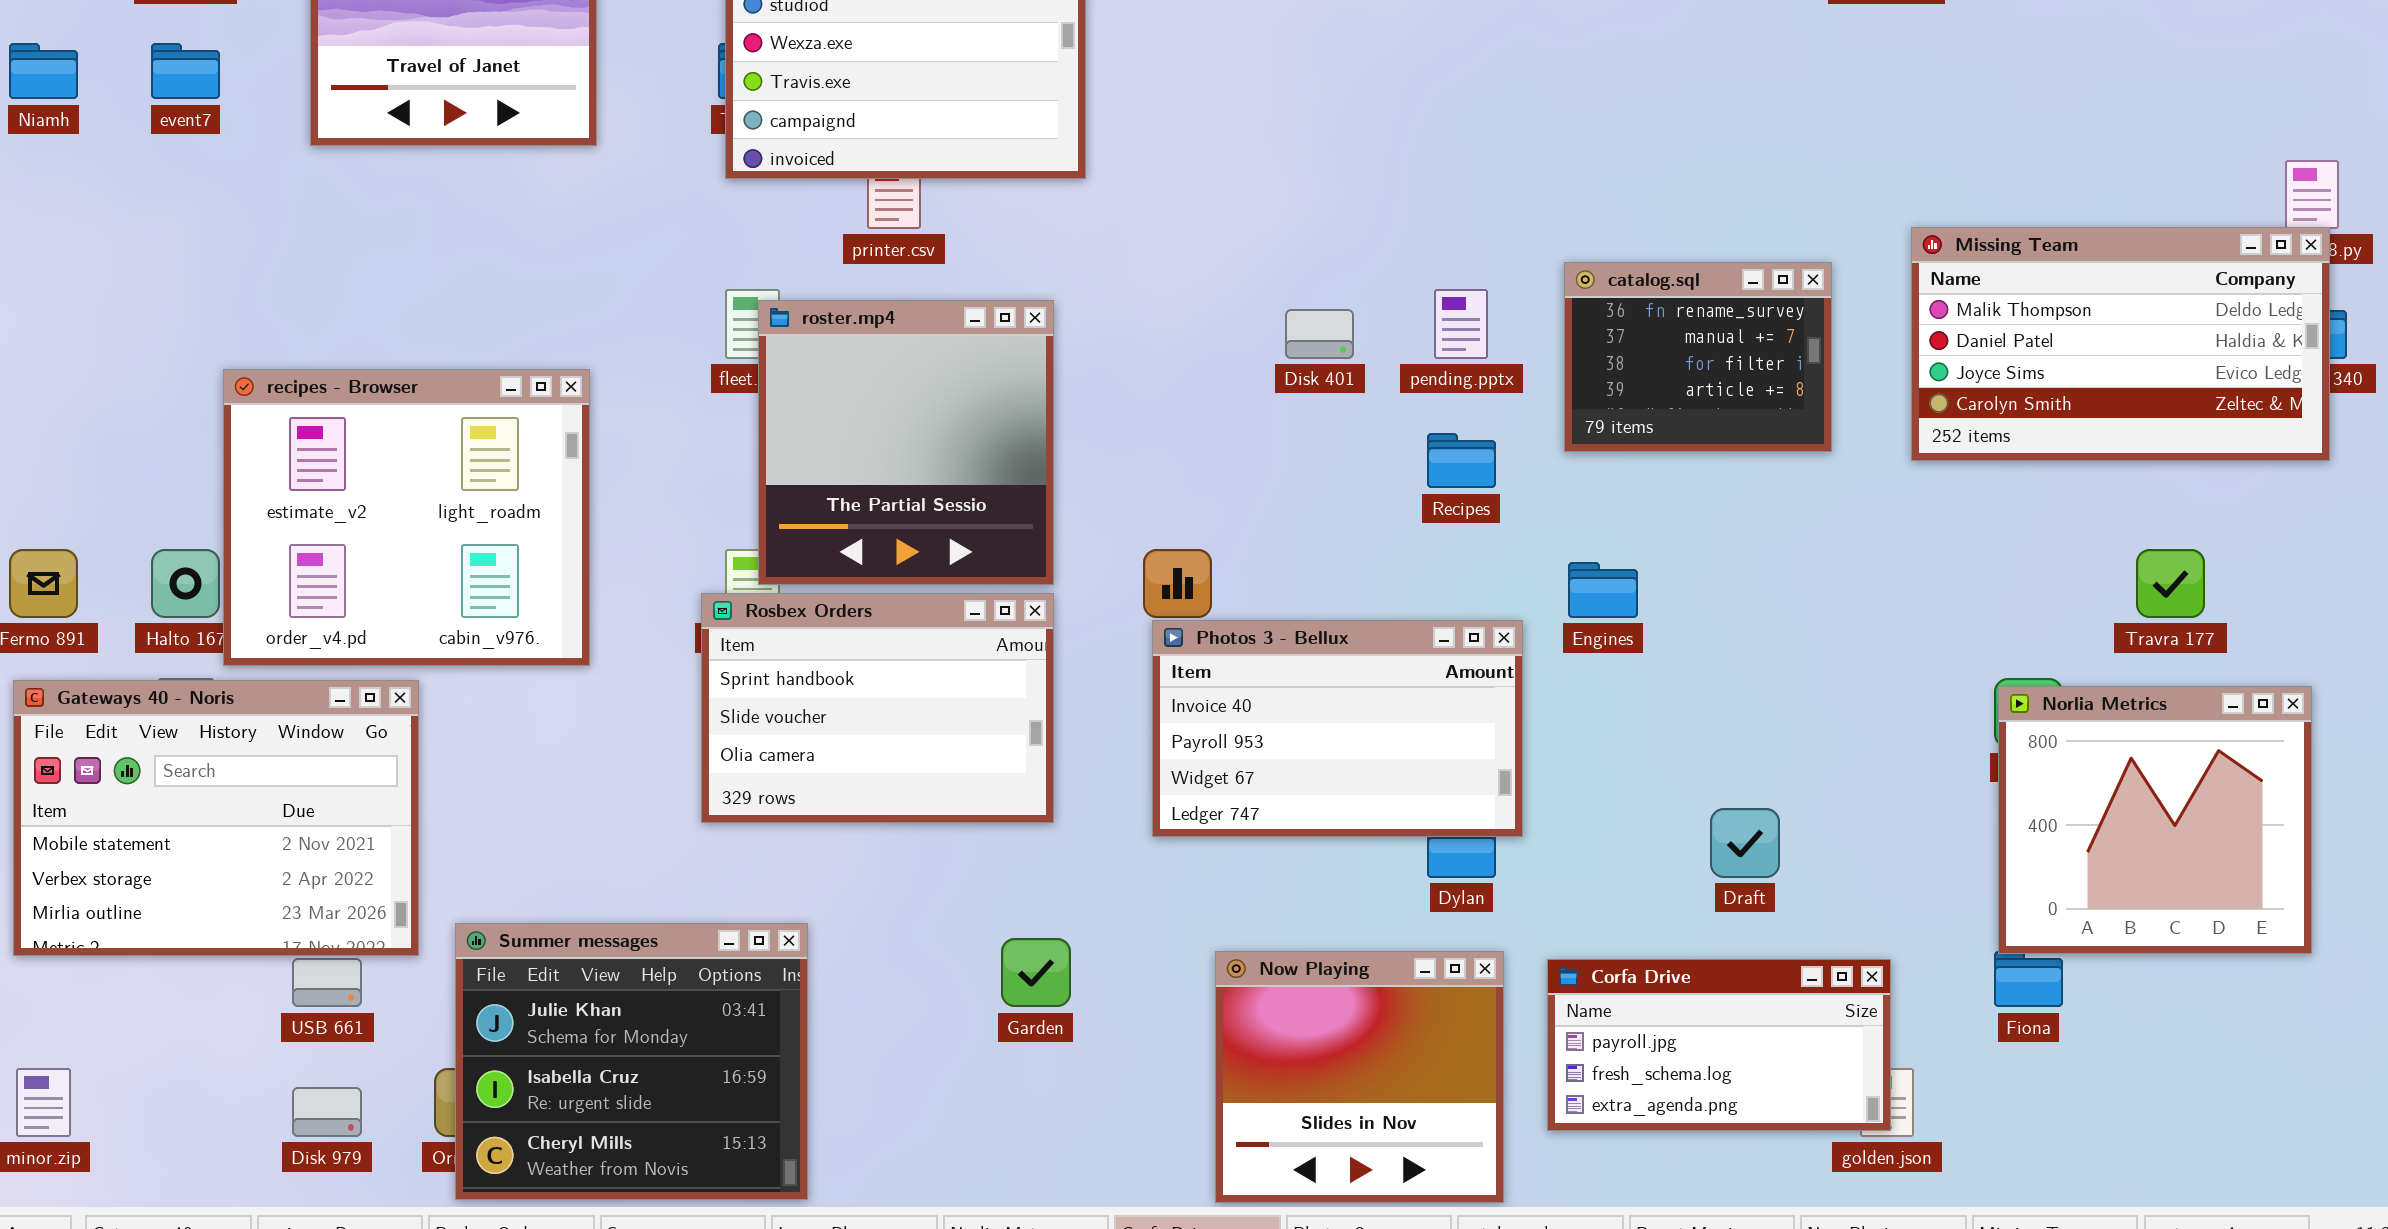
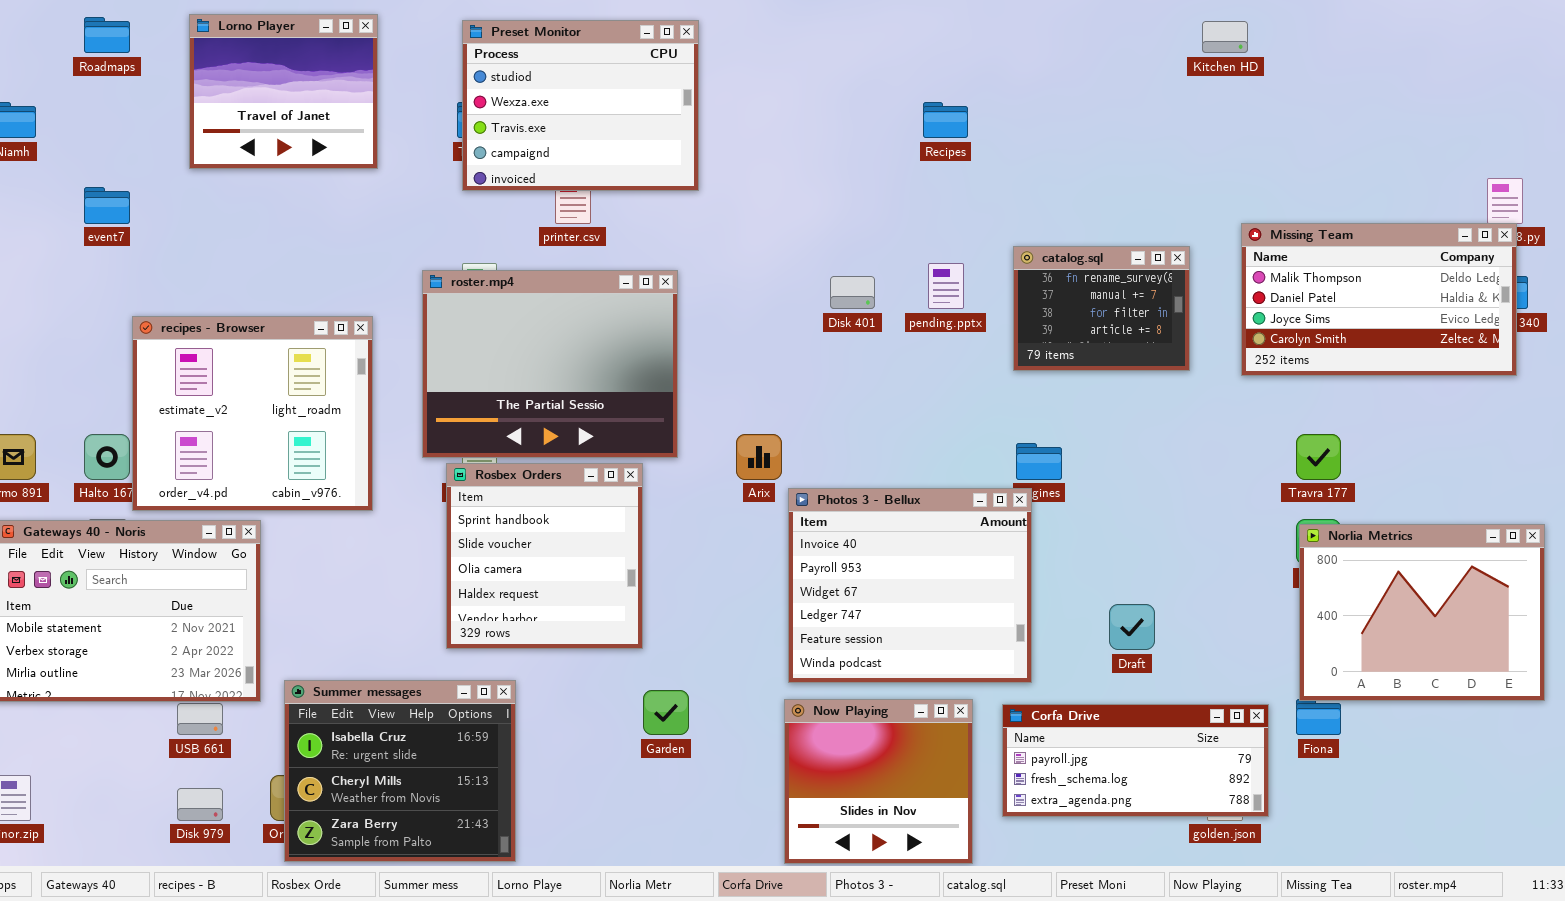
event7: [151,43,220,99] -> [84,187,130,224], moved
roster.mp4: [758,300,1054,585] -> [422,270,678,458], resized
Recipes: [1427,433,1496,488] -> [923,102,968,138], moved
Travra 177: [2136,549,2205,618] -> [1296,434,1341,480], moved
Rosbex Orders: [701,593,1054,823] -> [446,463,643,649], resized
Photos 3 - Bellux: [1152,620,1523,837] -> [788,488,1032,683], moved, resized
Norlia Metrics: [1998,686,2312,954] -> [1299,524,1545,701], resized
Summer messages: [455,923,808,1200] -> [284,680,516,862], scrolled down 1 row
Corfa Drive: [1547,959,1891,1131] -> [1002,704,1269,817], resized

